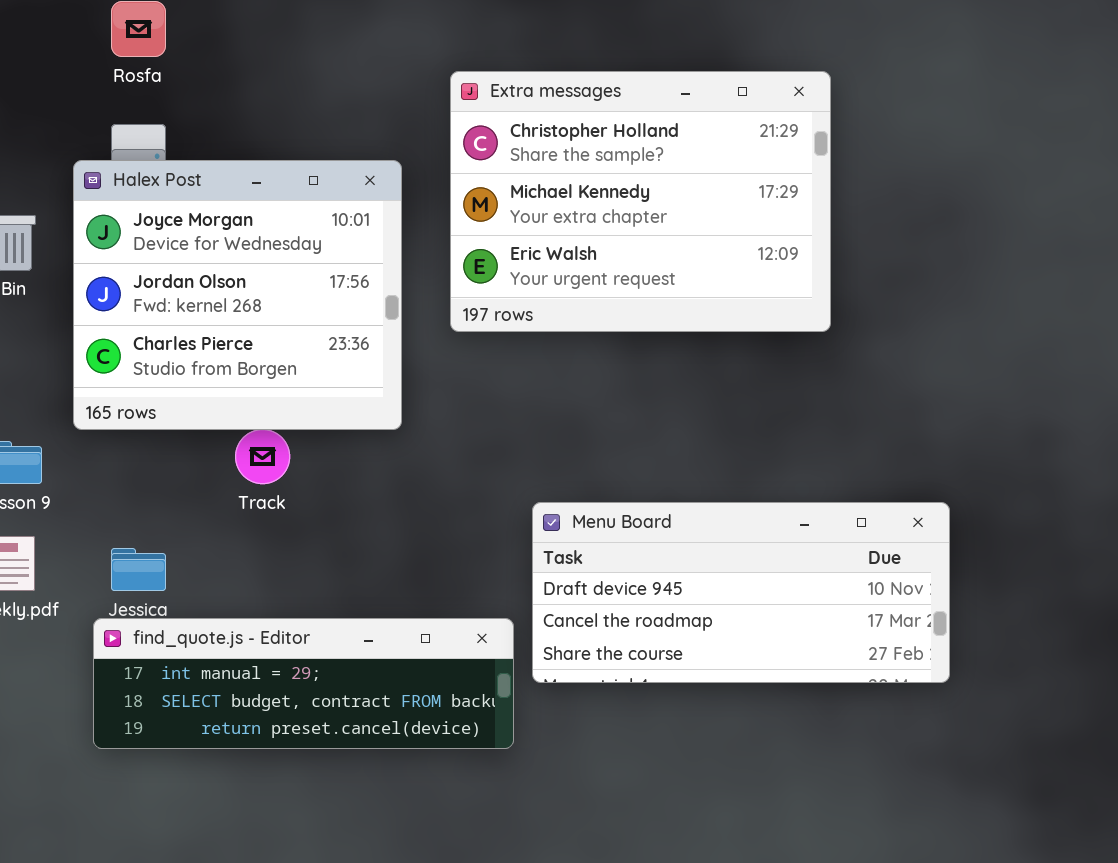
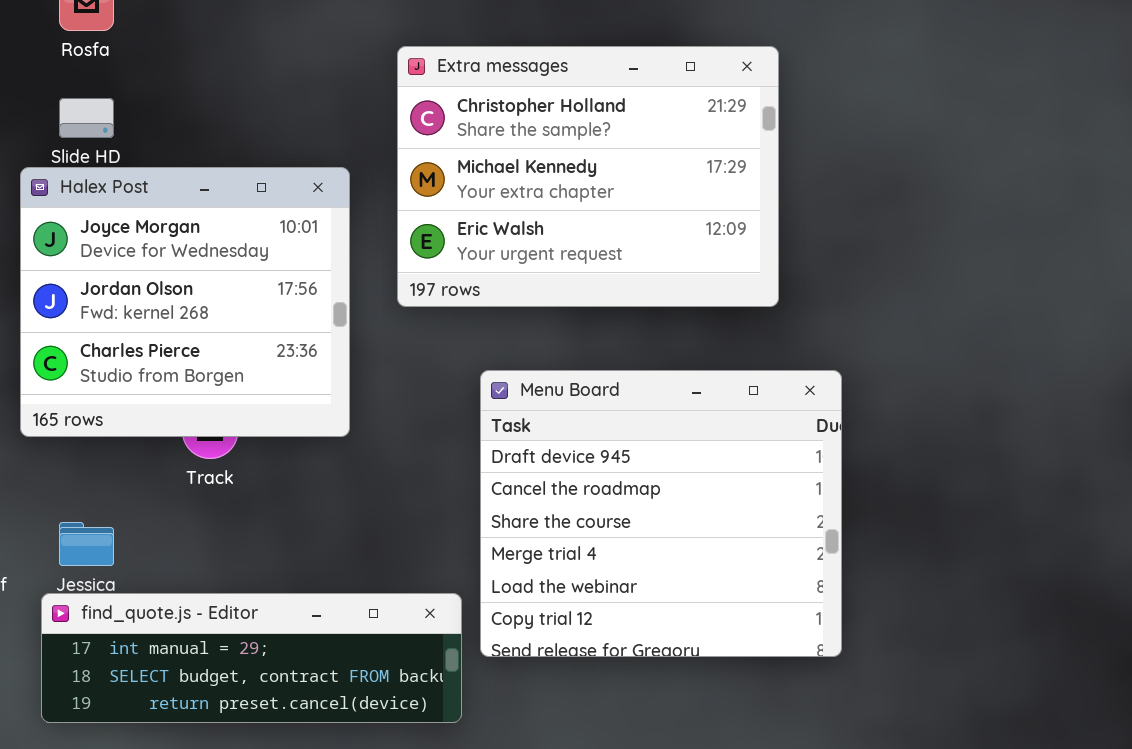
Halex Post: [73,160,402,430] -> [20,167,350,437], moved
Menu Board: [532,502,950,683] -> [480,370,842,657], resized

